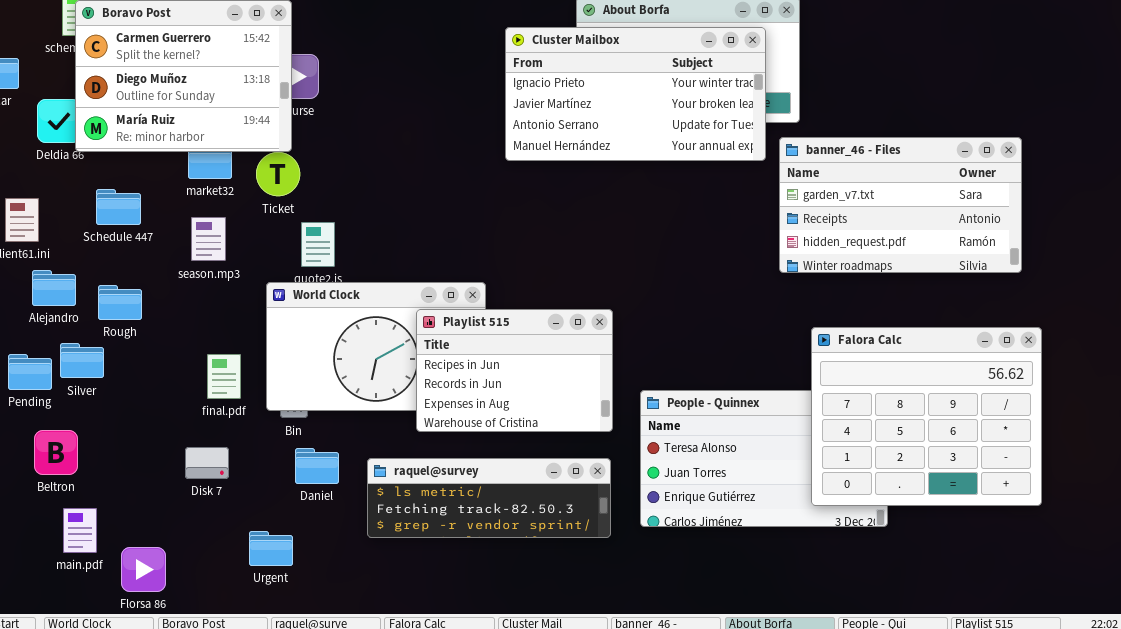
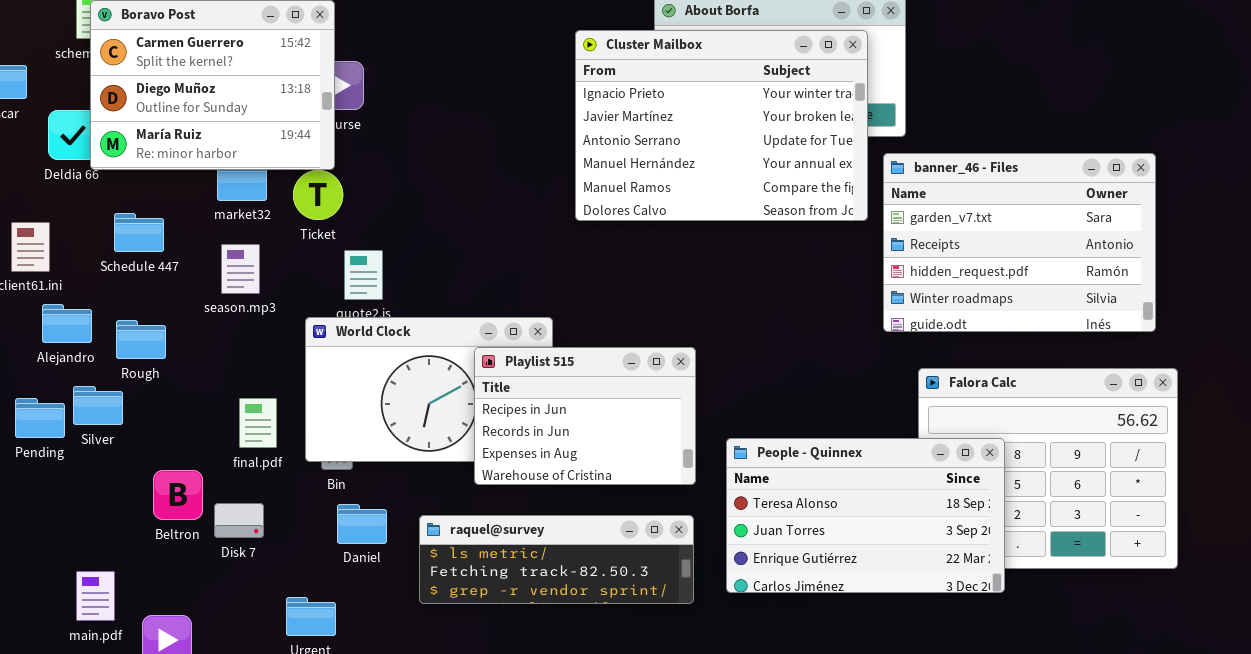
Cluster Mailbox: [505,27,766,161] -> [575,30,868,221], resized
banner_46 - Files: [779,137,1022,273] -> [883,153,1156,332], resized
People - Quinnex: [640,390,888,527] -> [726,438,1005,593], raised
Beltron: [34,430,78,475] -> [153,470,203,520], moved

